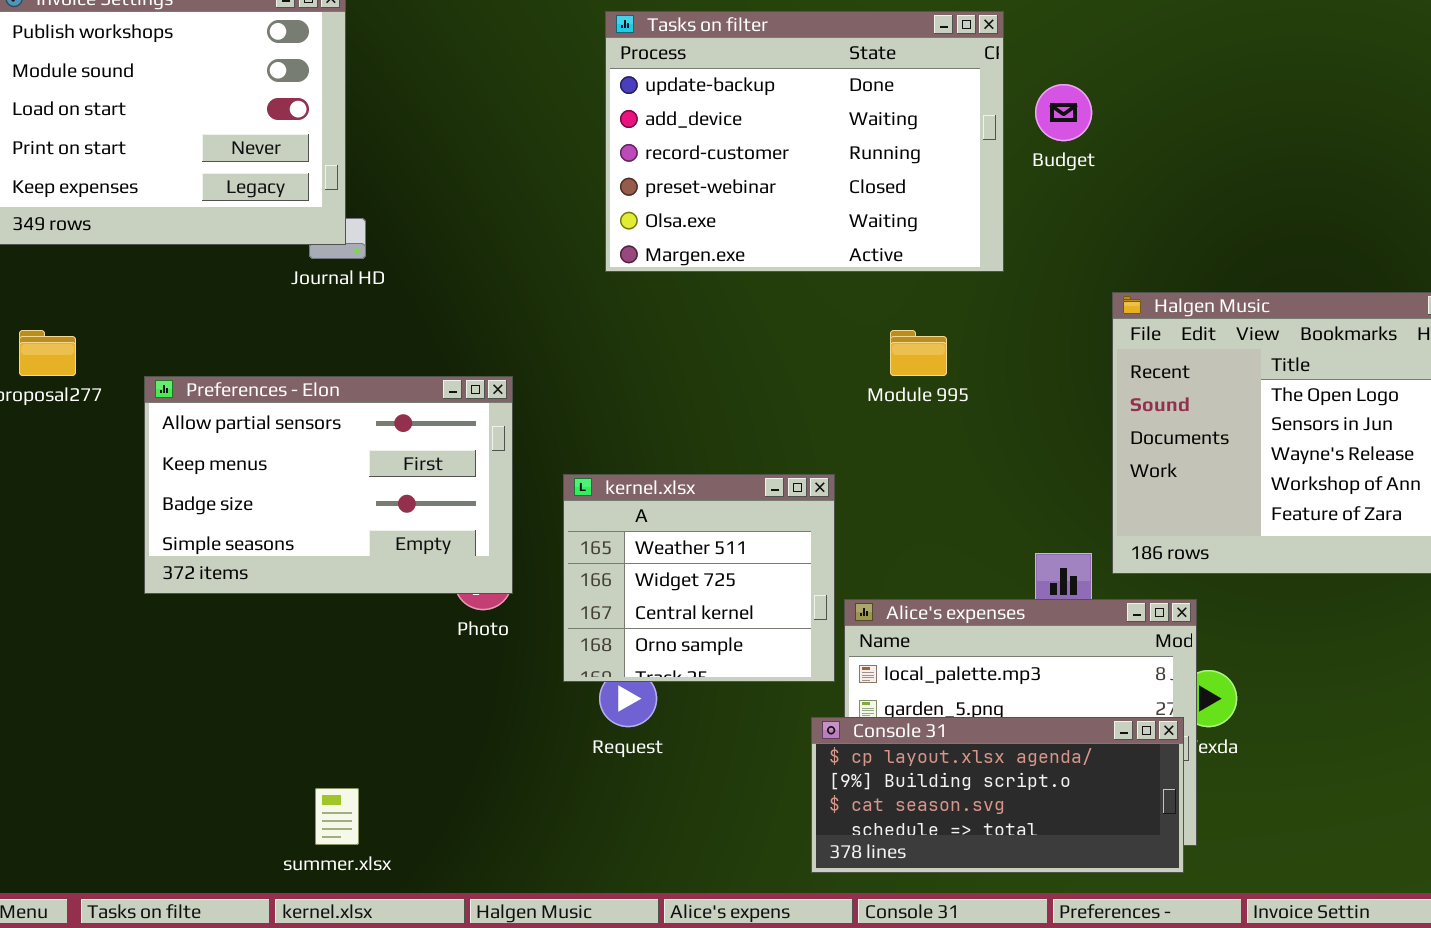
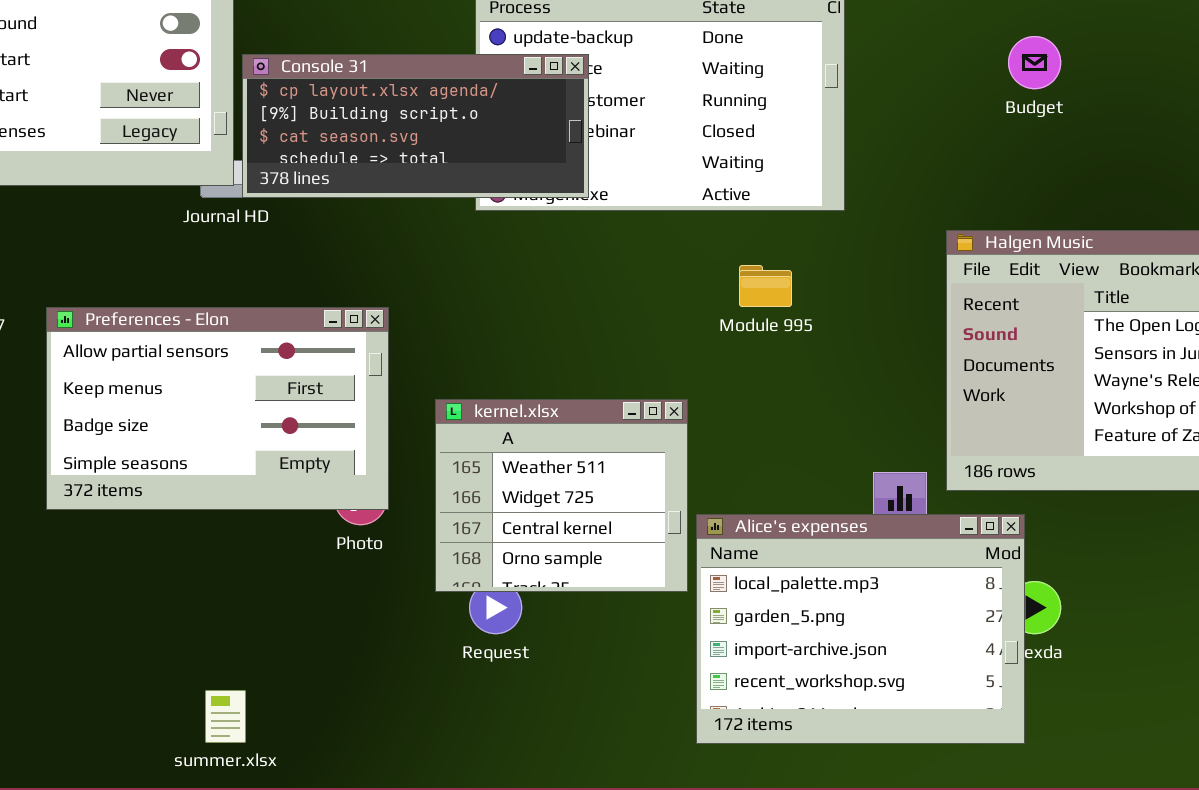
Budget: [1035,84,1092,141] -> [1008,36,1061,89], moved
Console 31: [811,717,1184,873] -> [242,54,589,198], moved

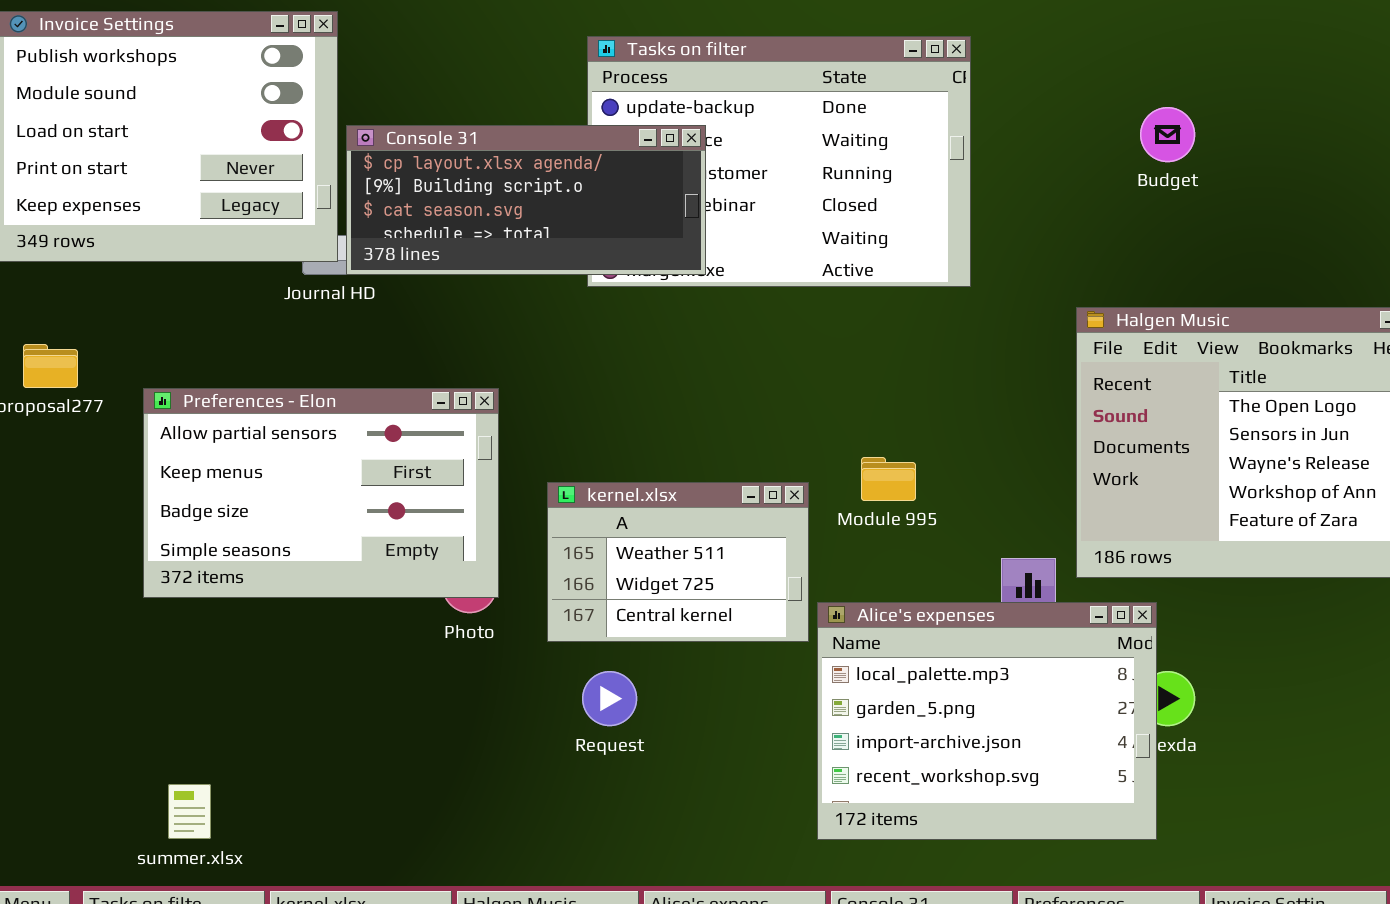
Module 995: [739,265,792,307] -> [861,457,916,501], moved
kernel.xlsx: [435,399,688,592] -> [547,482,809,642], resized
summer.xlsx: [205,690,246,743] -> [168,784,211,839], moved

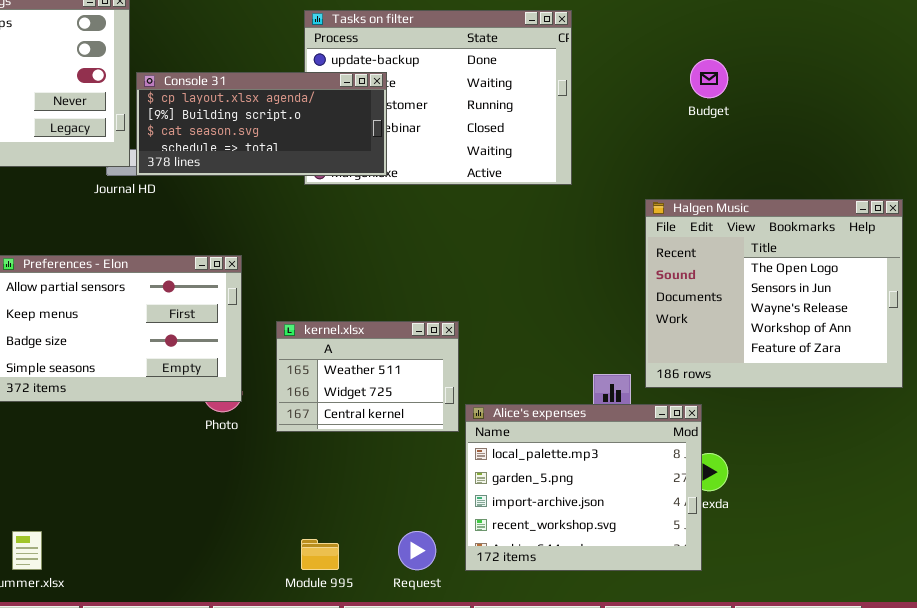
Module 995: [861,457,916,501] -> [301,539,339,570], moved
Request: [582,671,637,726] -> [398,531,436,570], moved

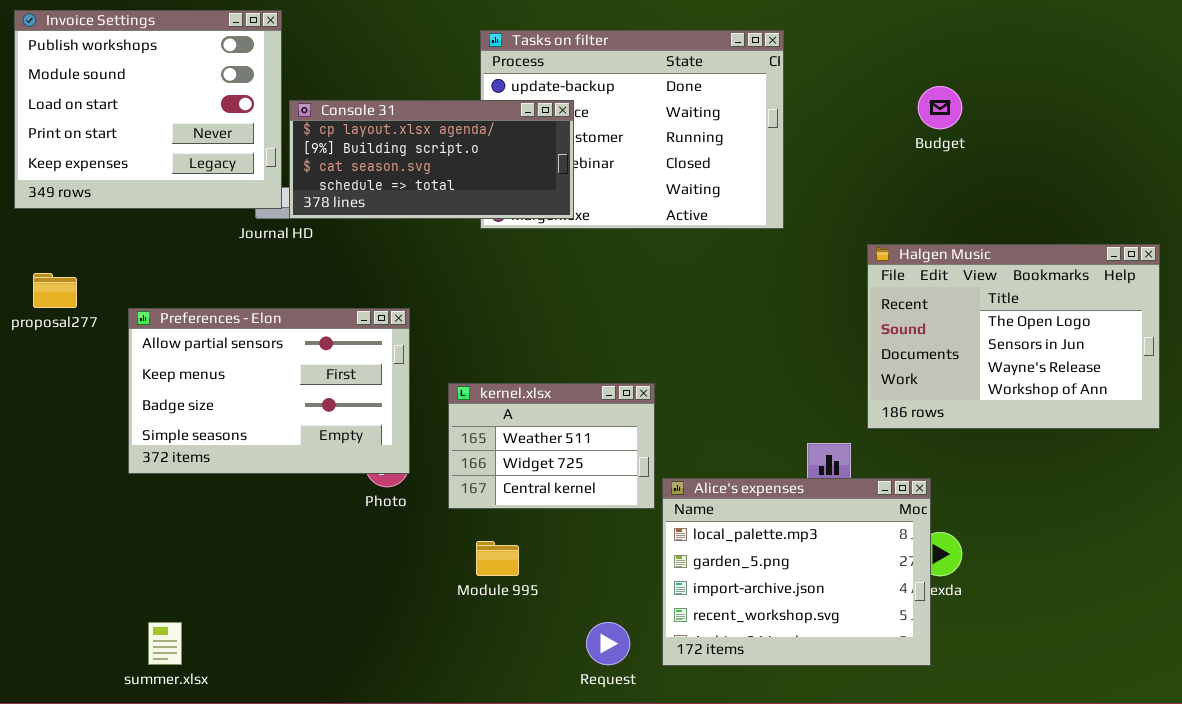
Halgen Music: [645,199,903,388] -> [867,244,1160,429], resized
Module 995: [301,539,339,570] -> [476,541,519,576], moved

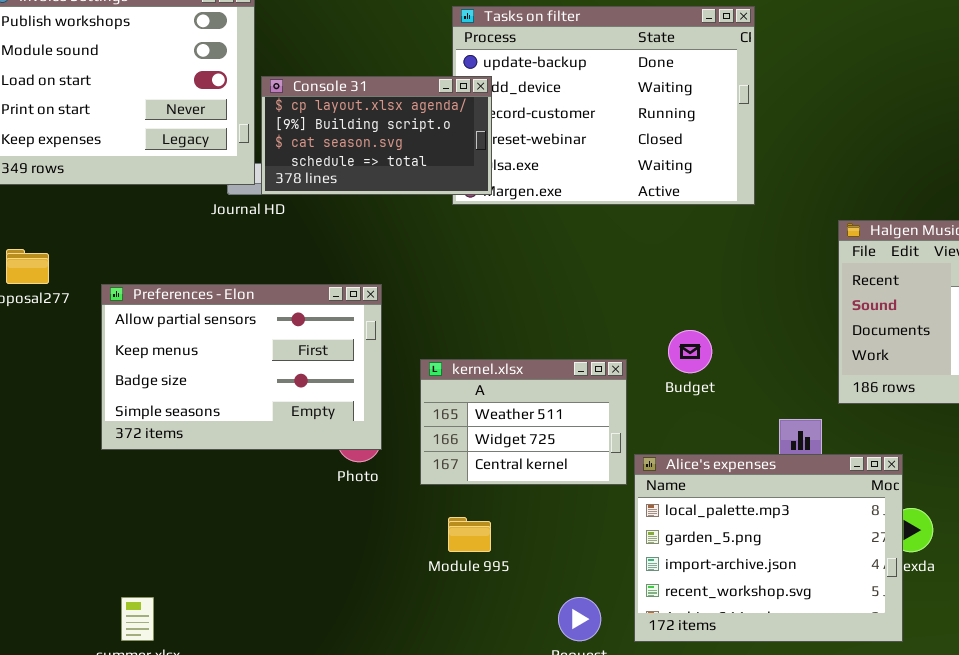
Budget: [918,86,962,129] -> [668,330,712,373], moved
Console 31: [289,100,574,219] -> [261,76,492,195], resized

